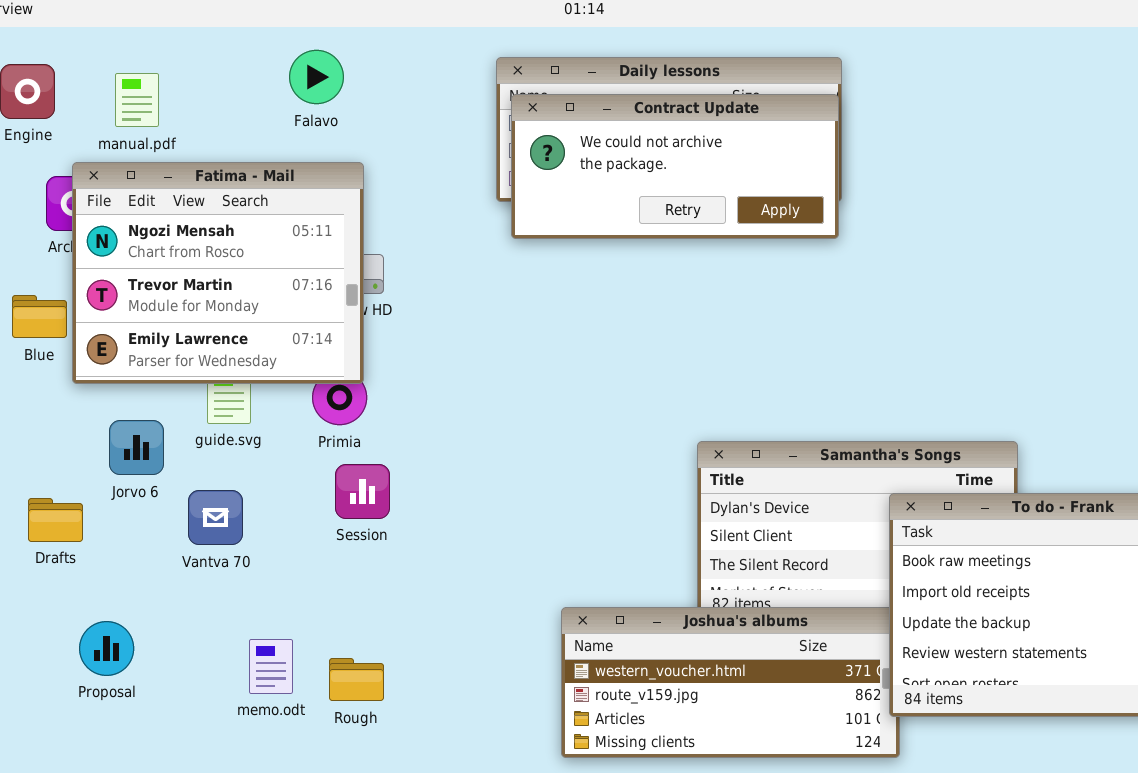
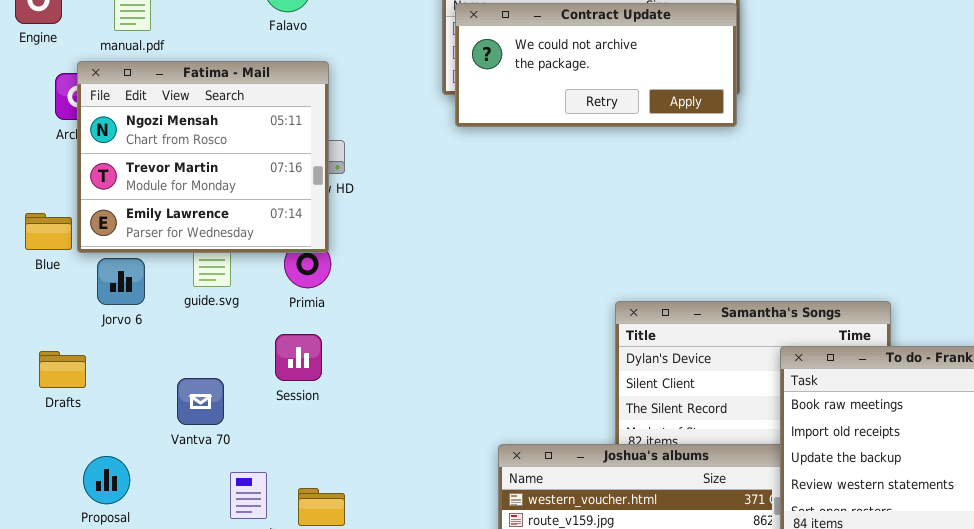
Blue: [12,295,67,338] -> [25,213,72,250], moved
Jorvo 6: [109,420,164,475] -> [97,258,145,305], moved
Session: [335,464,390,519] -> [275,334,322,381], moved
Vantva 70: [188,490,243,545] -> [177,378,224,425], moved

